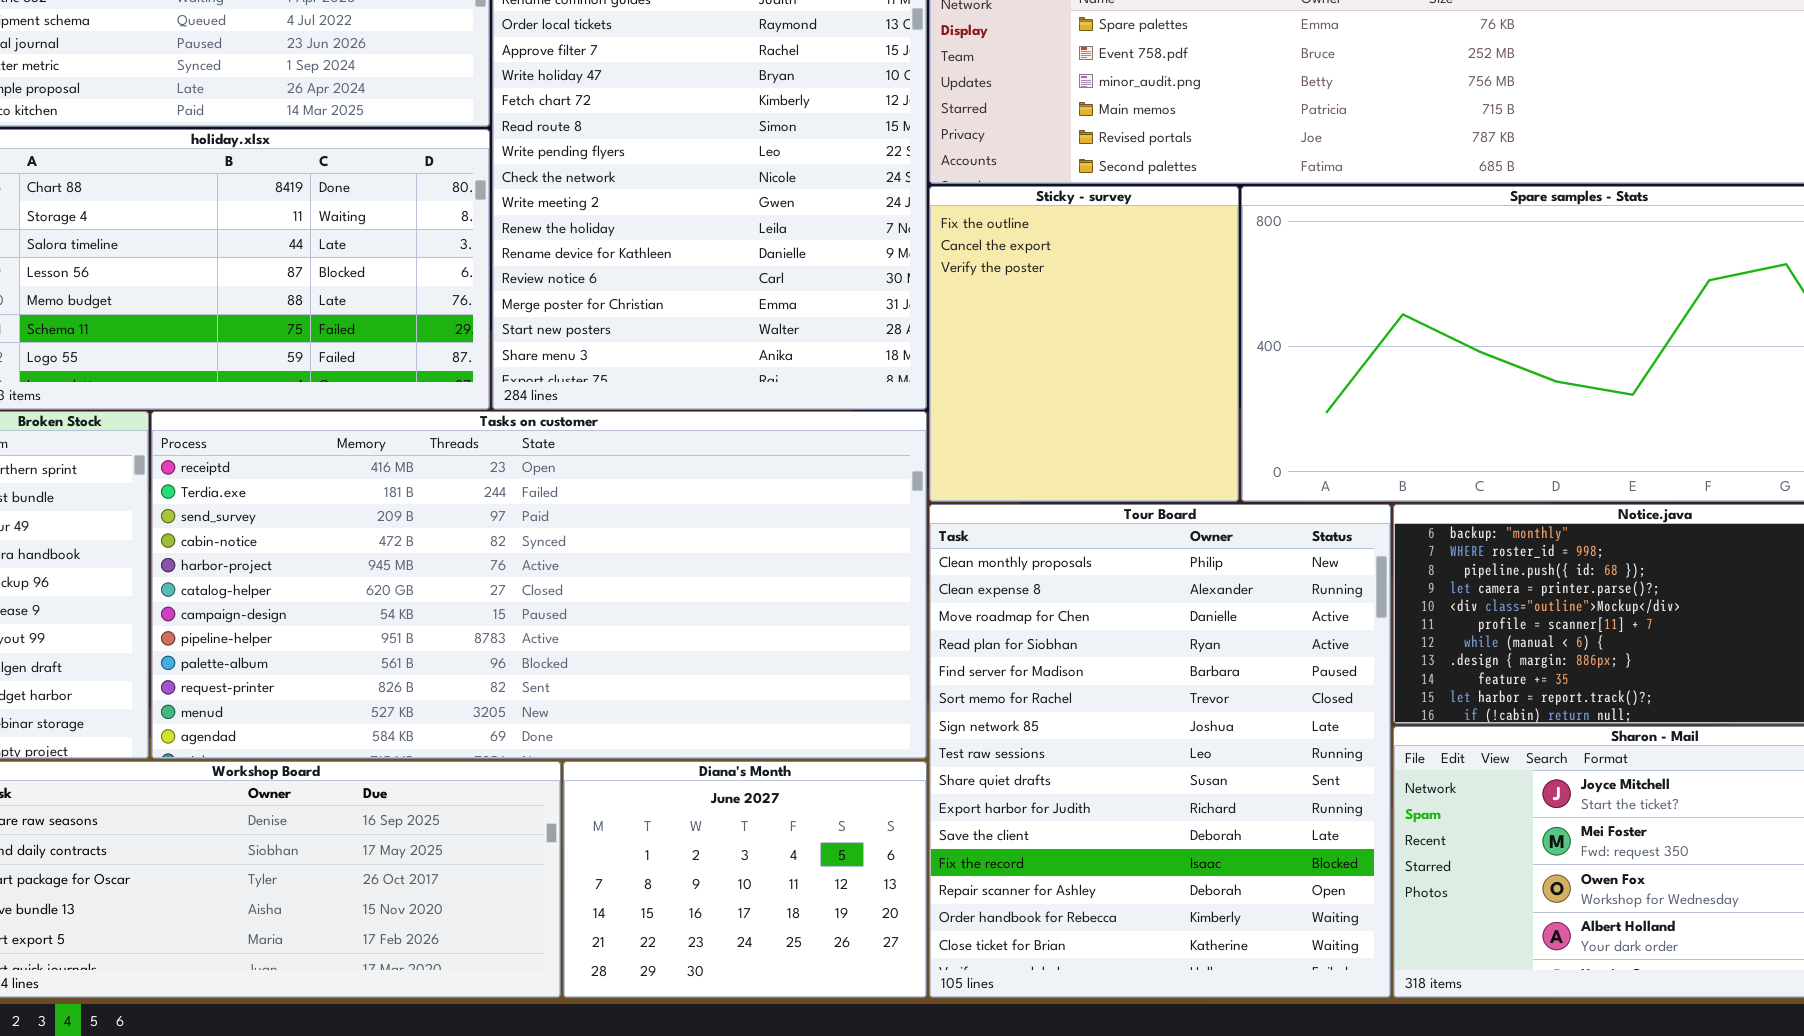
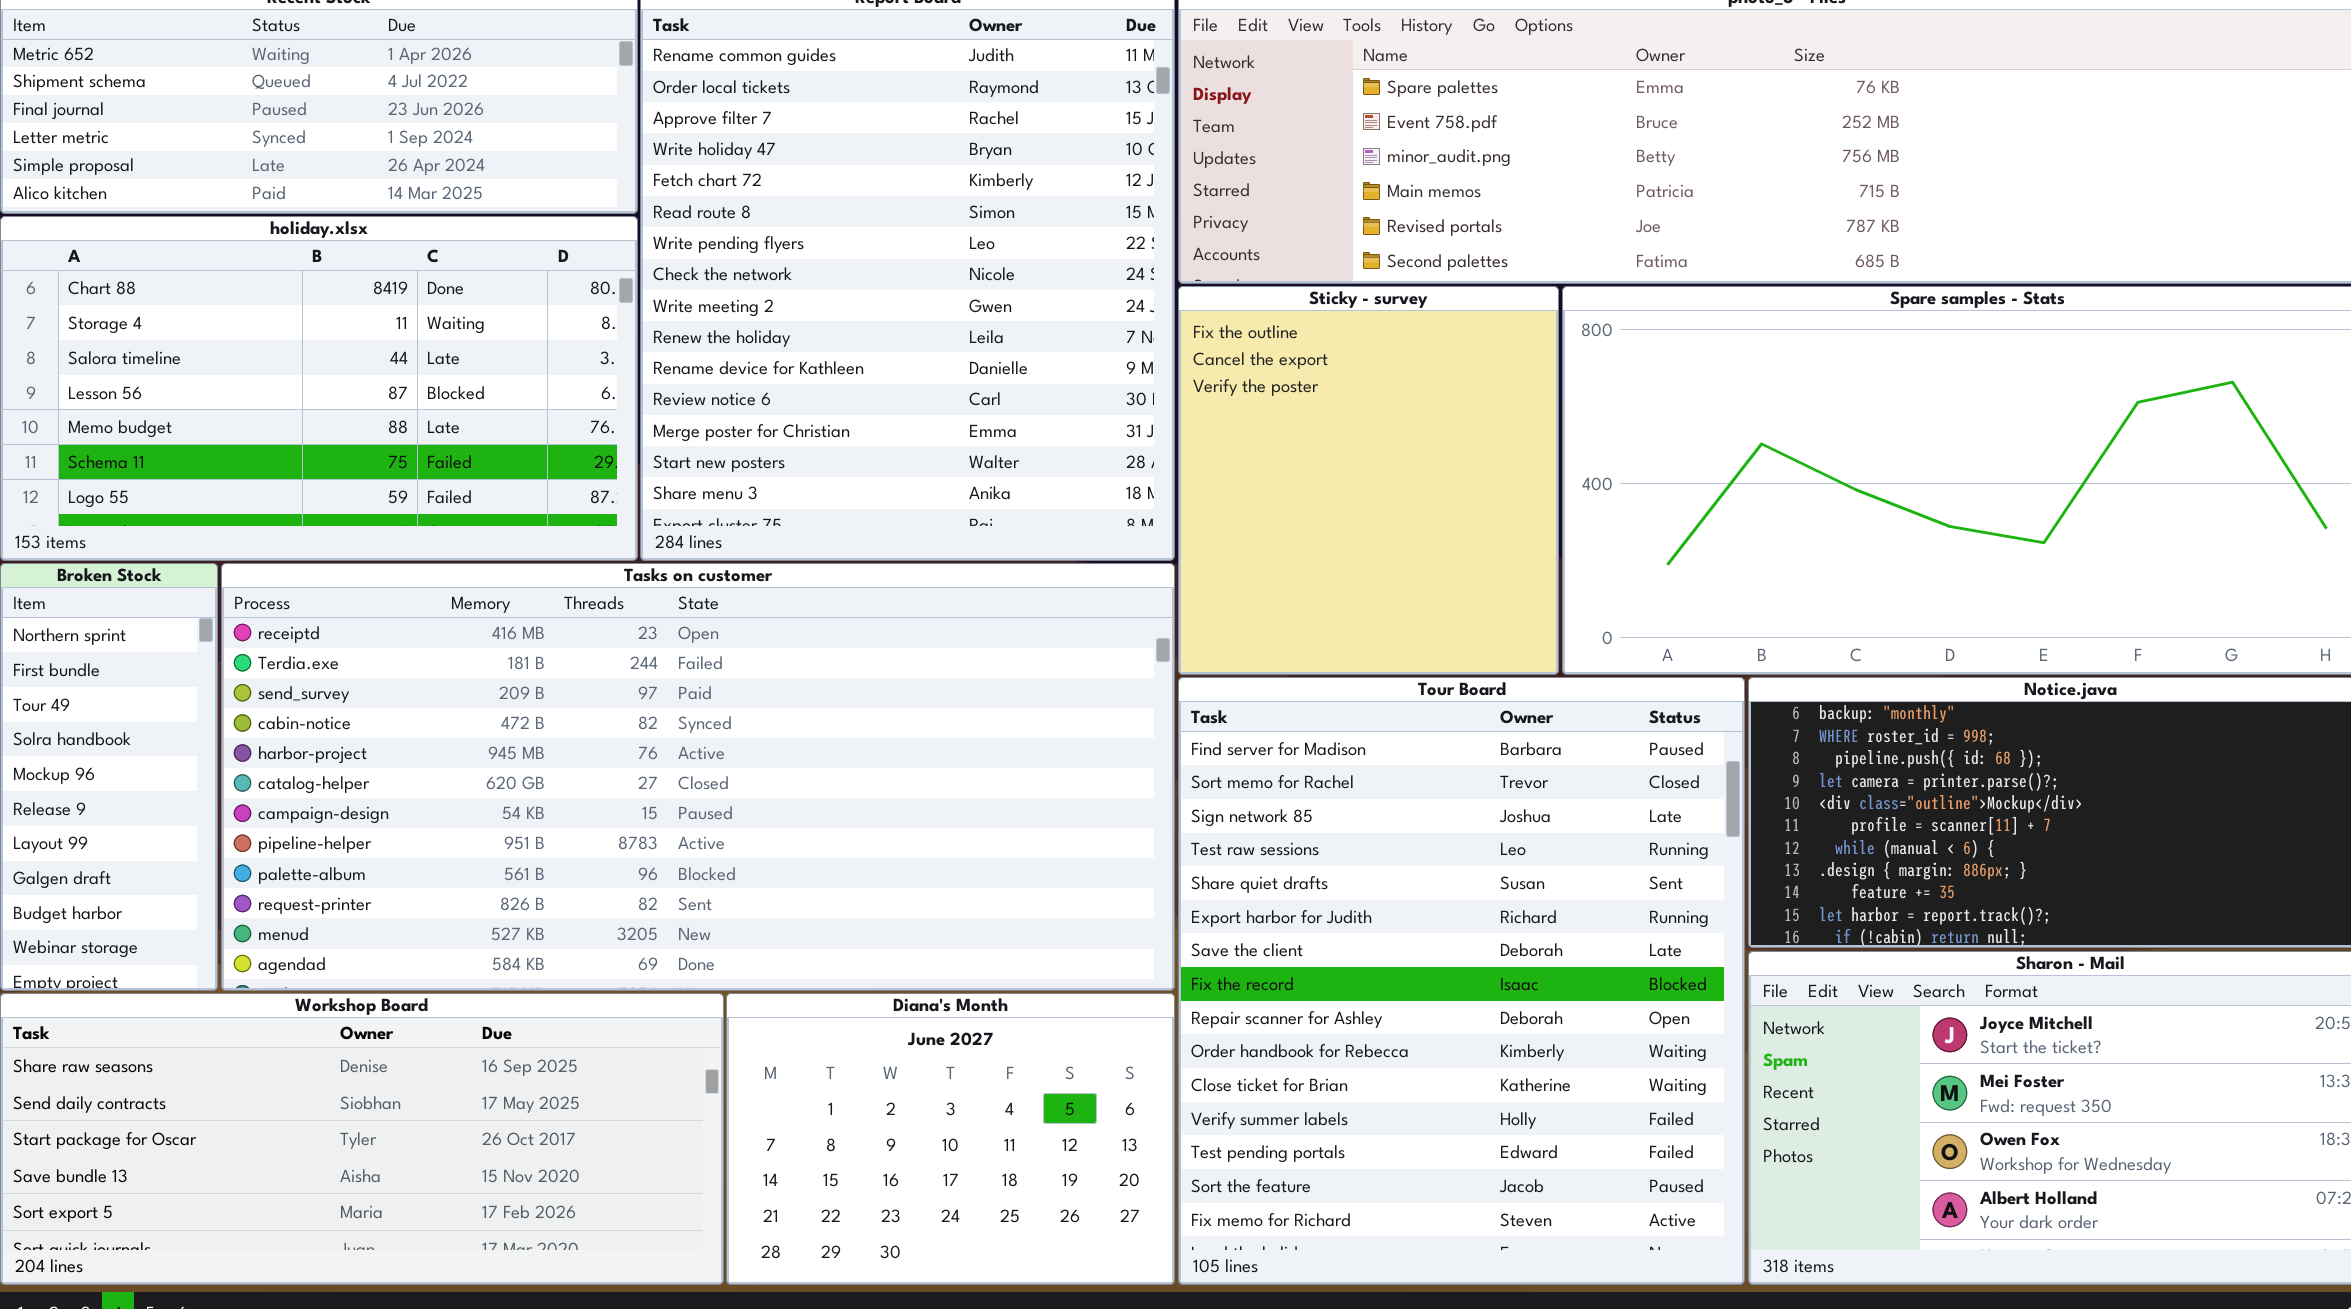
Tour Board: [929,504,1391,998] -> [1178,677,1745,1285], scrolled down 4 rows

